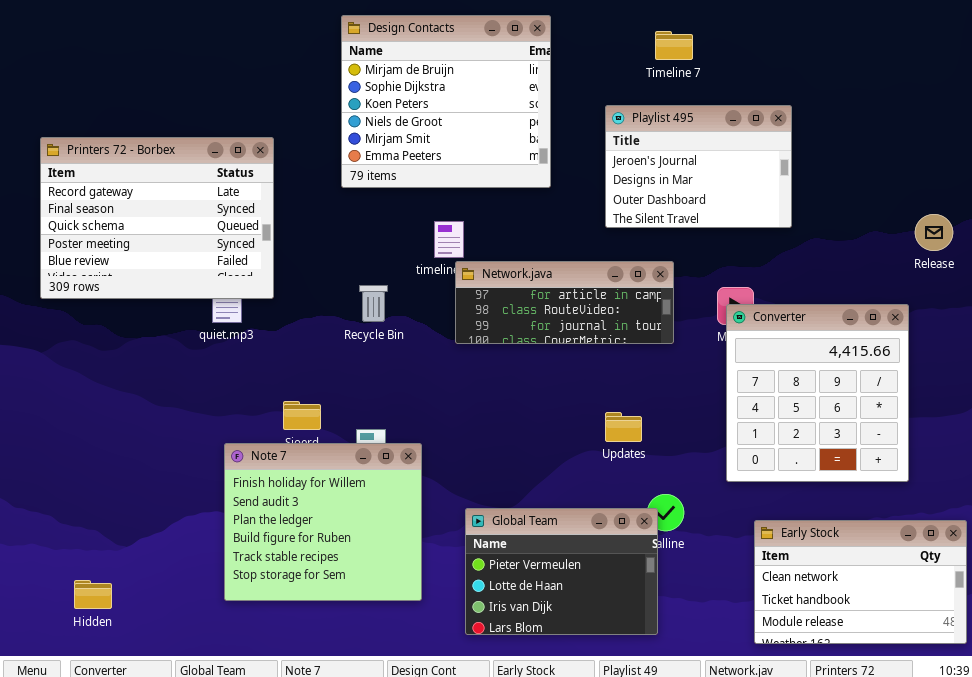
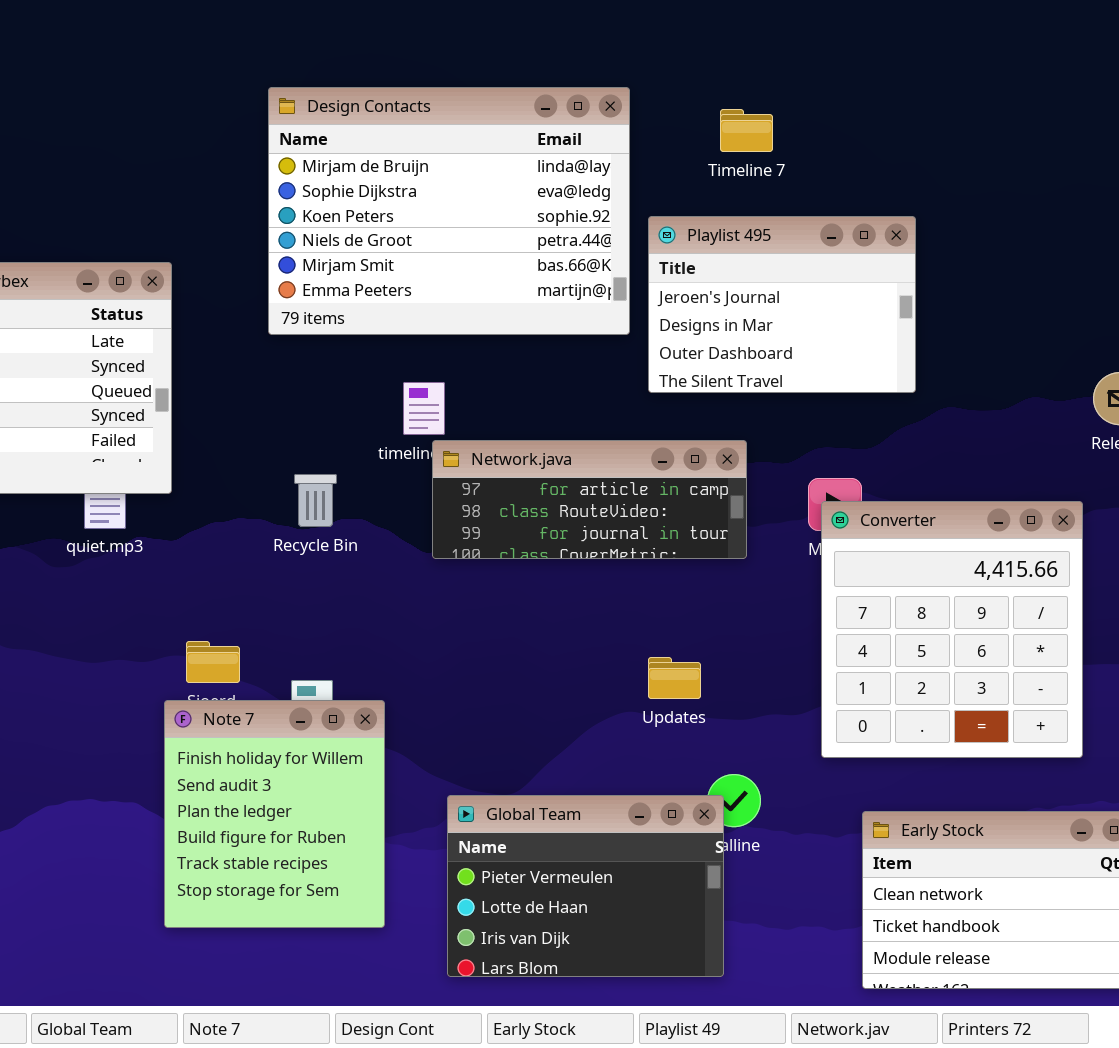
Design Contacts: [341,15,551,188] -> [268,87,630,335], resized
Note 7: [224,443,422,601] -> [164,700,385,928], resized

